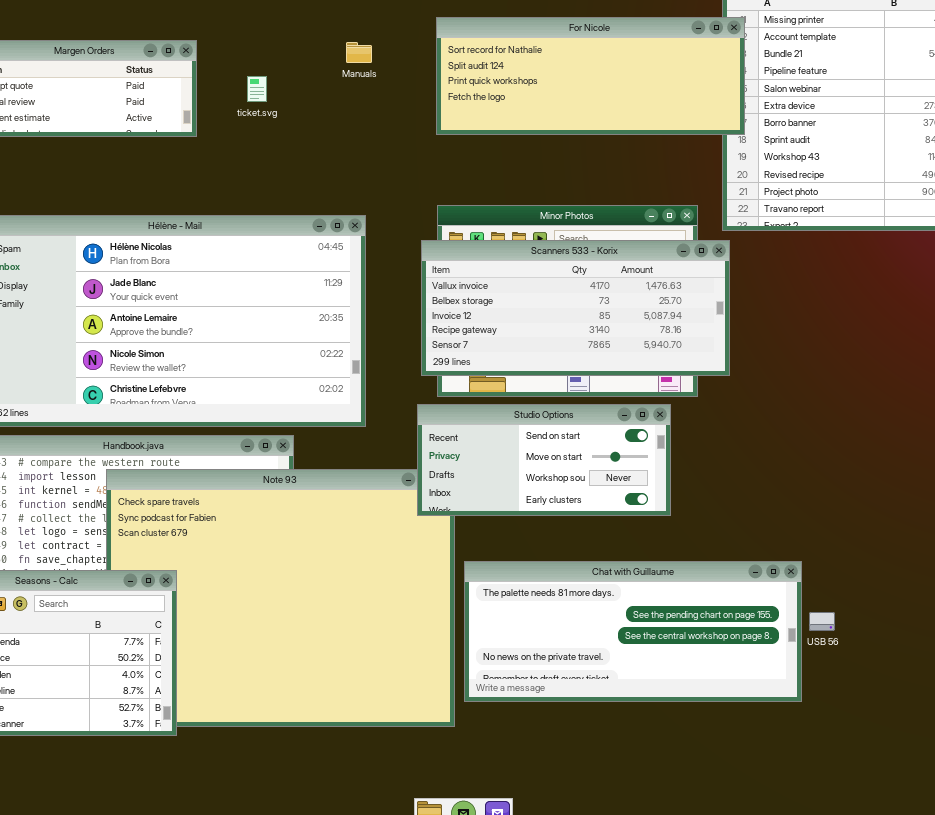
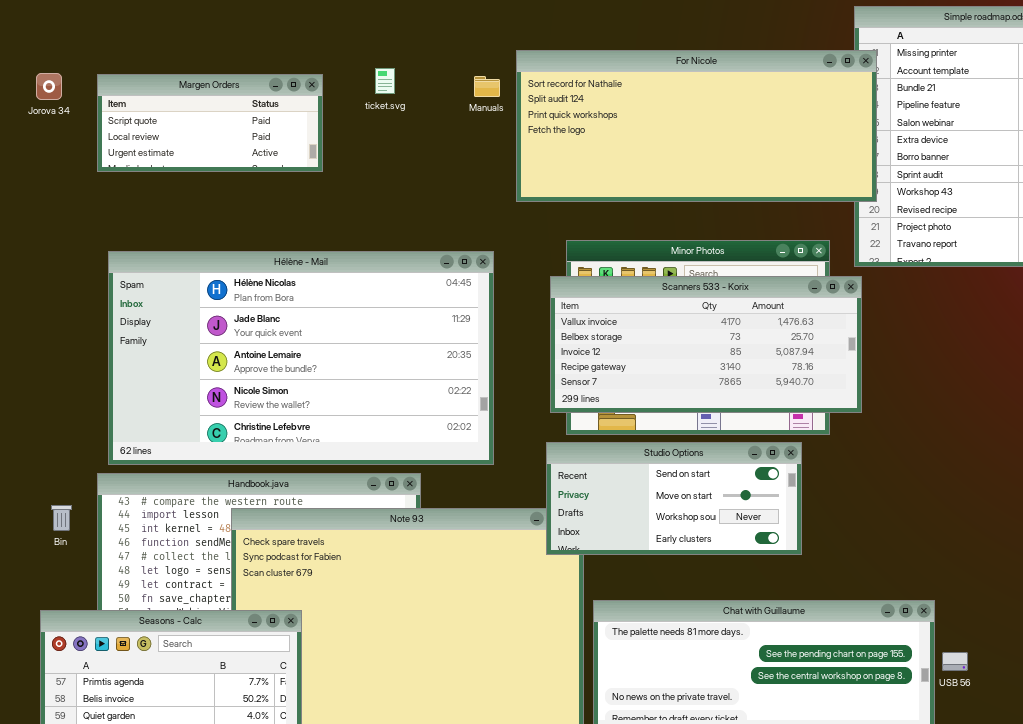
For Nicole: [436,17,745,135] -> [516,50,877,202], resized
ticket.svg: [247,76,267,102] -> [375,68,395,94], moved

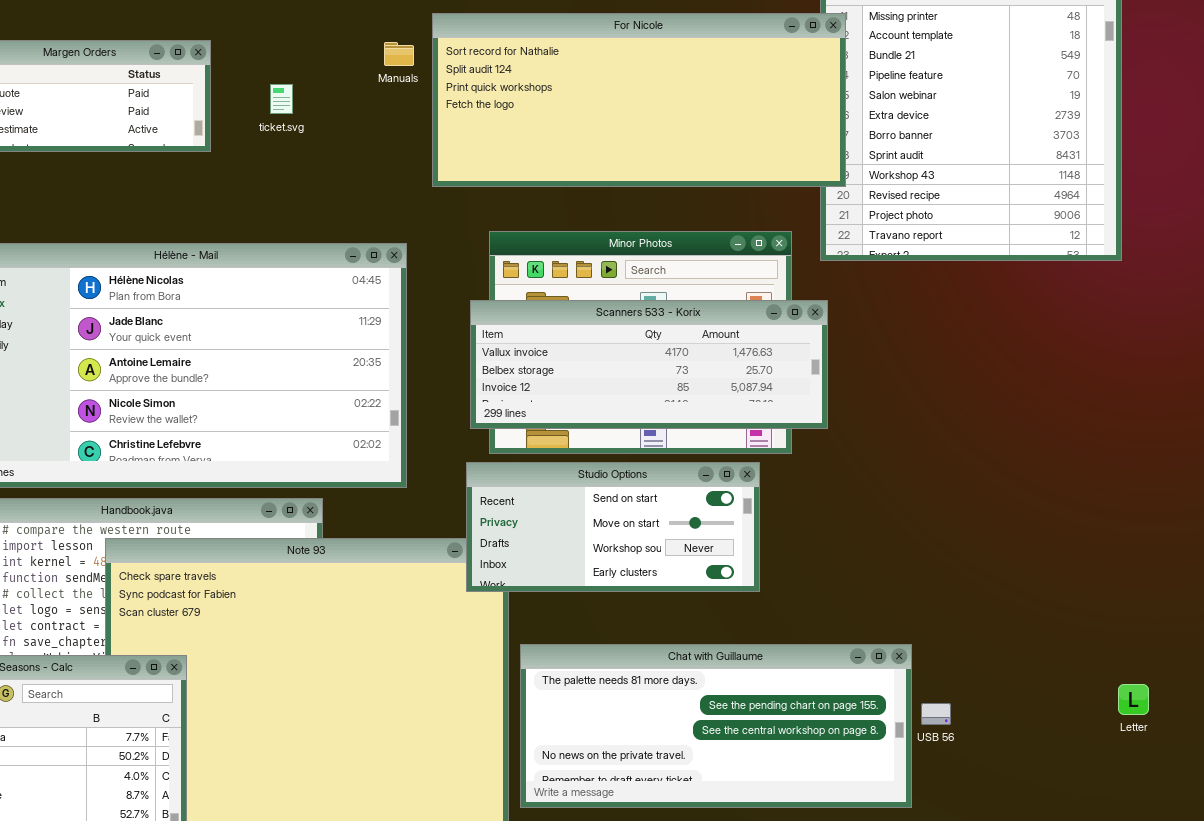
ticket.svg: [375,68,395,94] -> [270,84,293,114], moved
Scanners 533 - Korix: [550,276,862,413] -> [470,300,828,429], resized

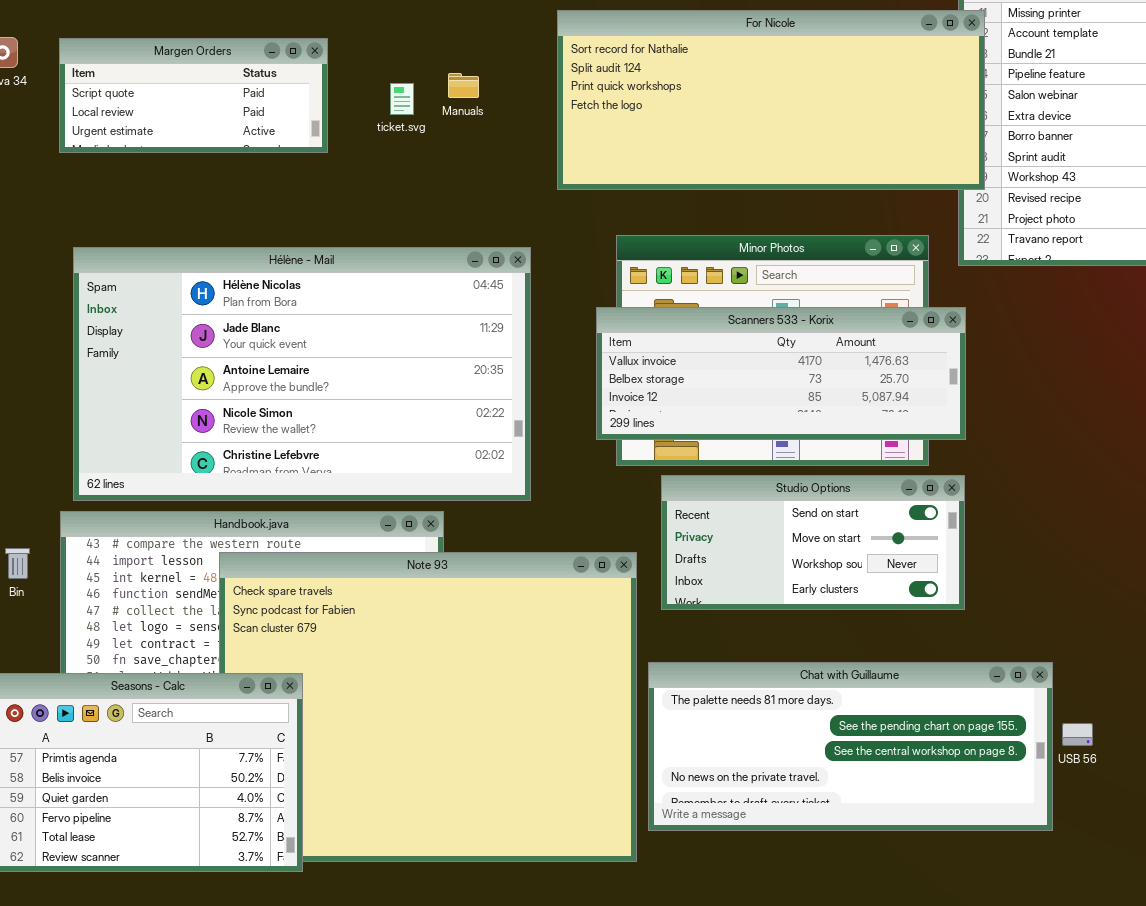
Manuals: [384,42,414,66] -> [448,73,479,98], moved
Studio Options: [466,462,760,592] -> [661,475,965,610], moved

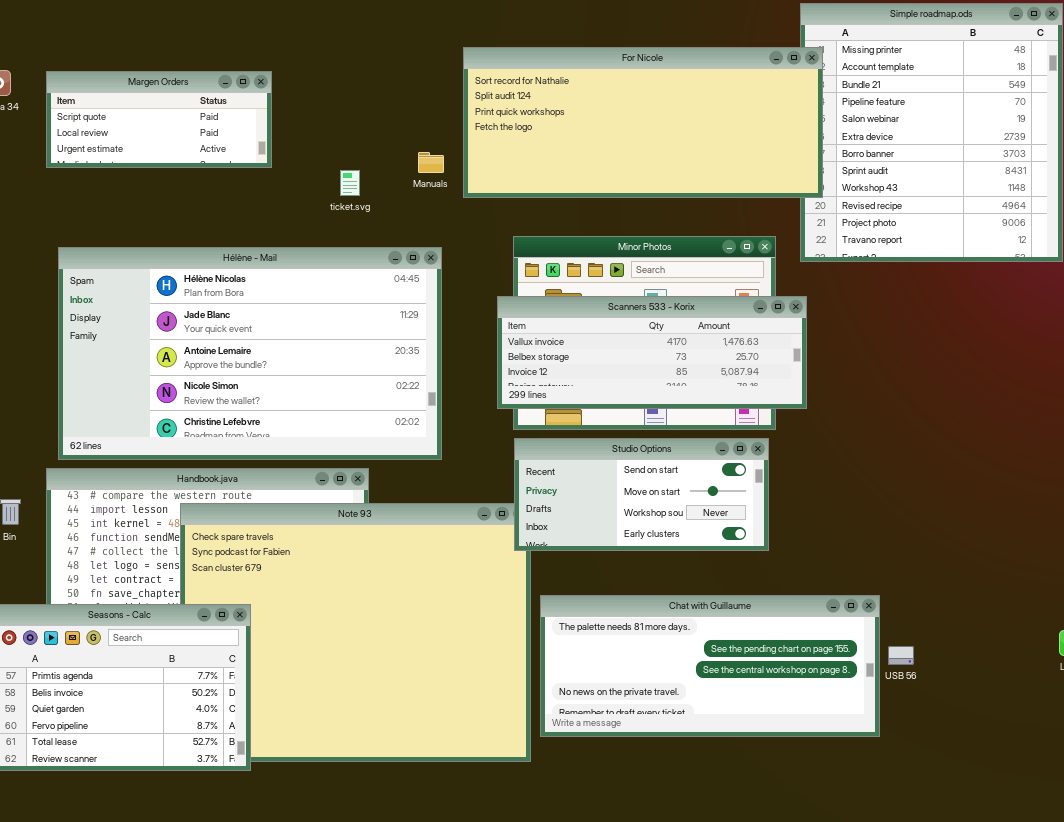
Manuals: [448,73,479,98] -> [418,152,444,173], moved
ticket.svg: [390,83,414,115] -> [340,170,360,196], moved
Studio Options: [661,475,965,610] -> [514,438,769,551], moved

